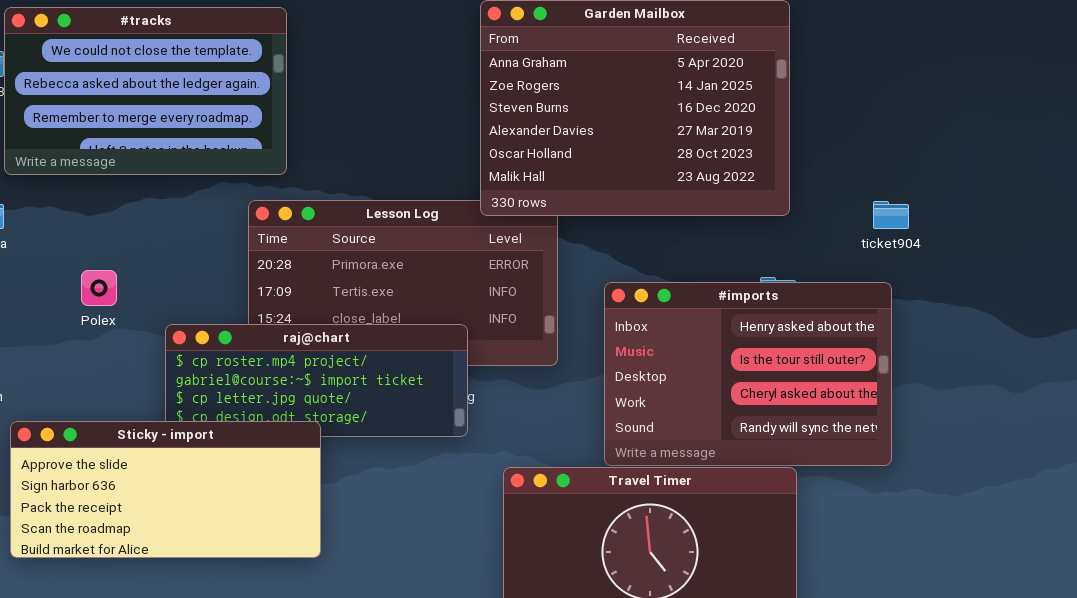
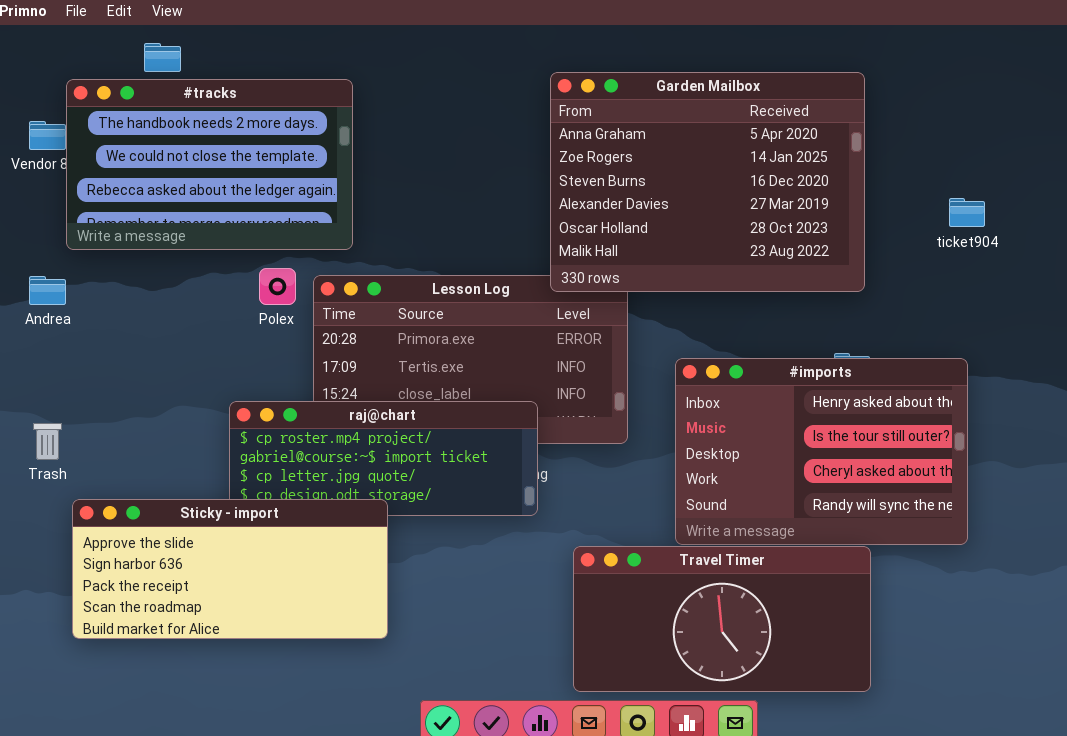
#tracks: [4,7,287,175] -> [66,79,353,250], scrolled up 1 row
ticket904: [873,201,909,229] -> [949,198,985,227], moved
Polex: [81,270,117,306] -> [259,268,296,305], moved

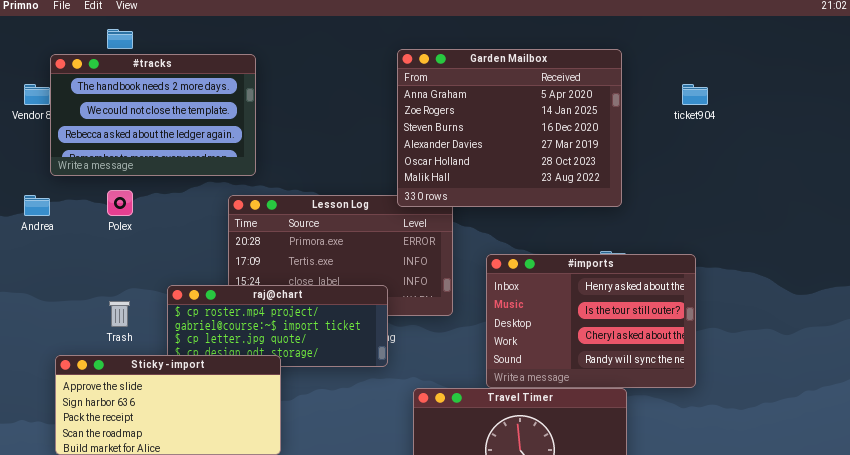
ticket904: [949,198,985,227] -> [682,84,708,105], moved
Polex: [259,268,296,305] -> [107,190,133,216], moved
Trash: [33,423,62,460] -> [109,301,130,327], moved

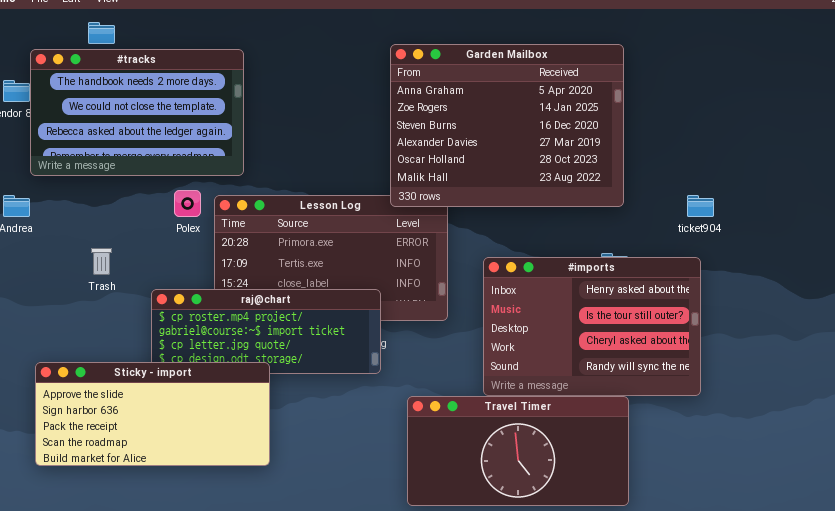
ticket904: [682,84,708,105] -> [687,195,714,217], moved
Polex: [107,190,133,216] -> [174,190,201,217], moved
Trash: [109,301,130,327] -> [91,248,112,275], moved

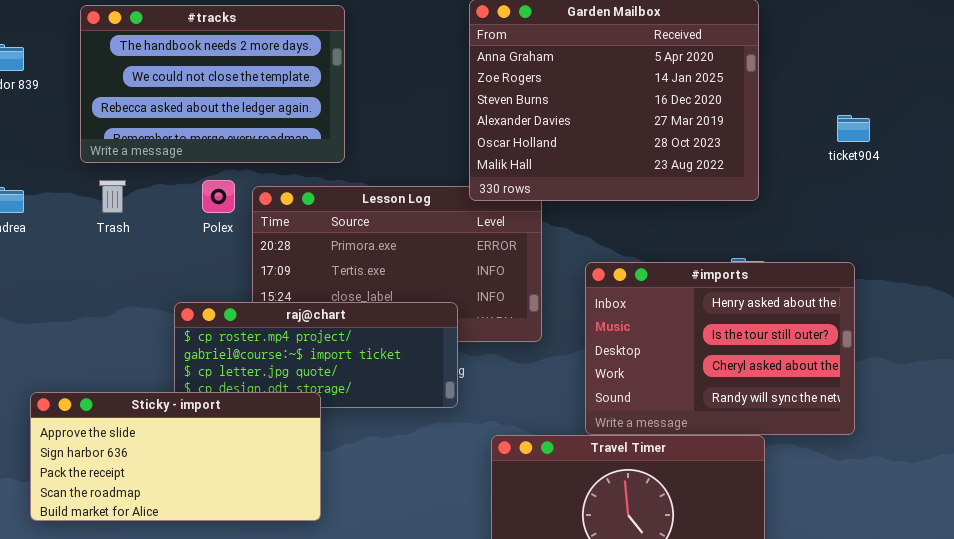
#tracks: [30,49,244,176] -> [80,5,345,163], moved
ticket904: [687,195,714,217] -> [837,115,870,142], moved
Trash: [91,248,112,275] -> [99,180,126,213], moved

